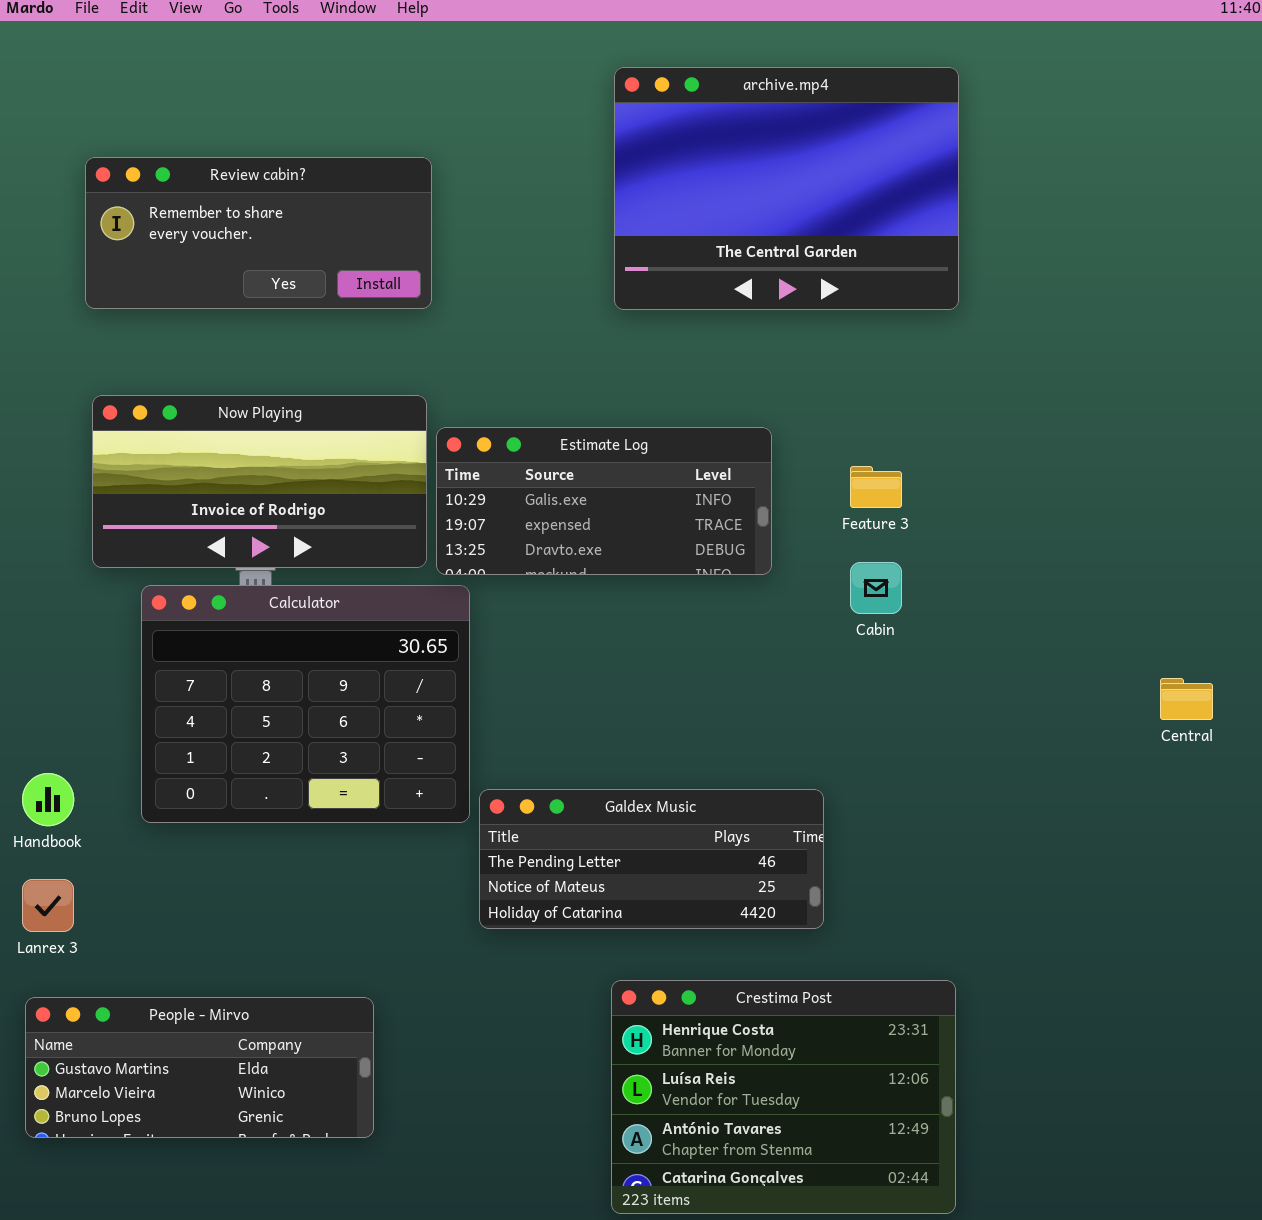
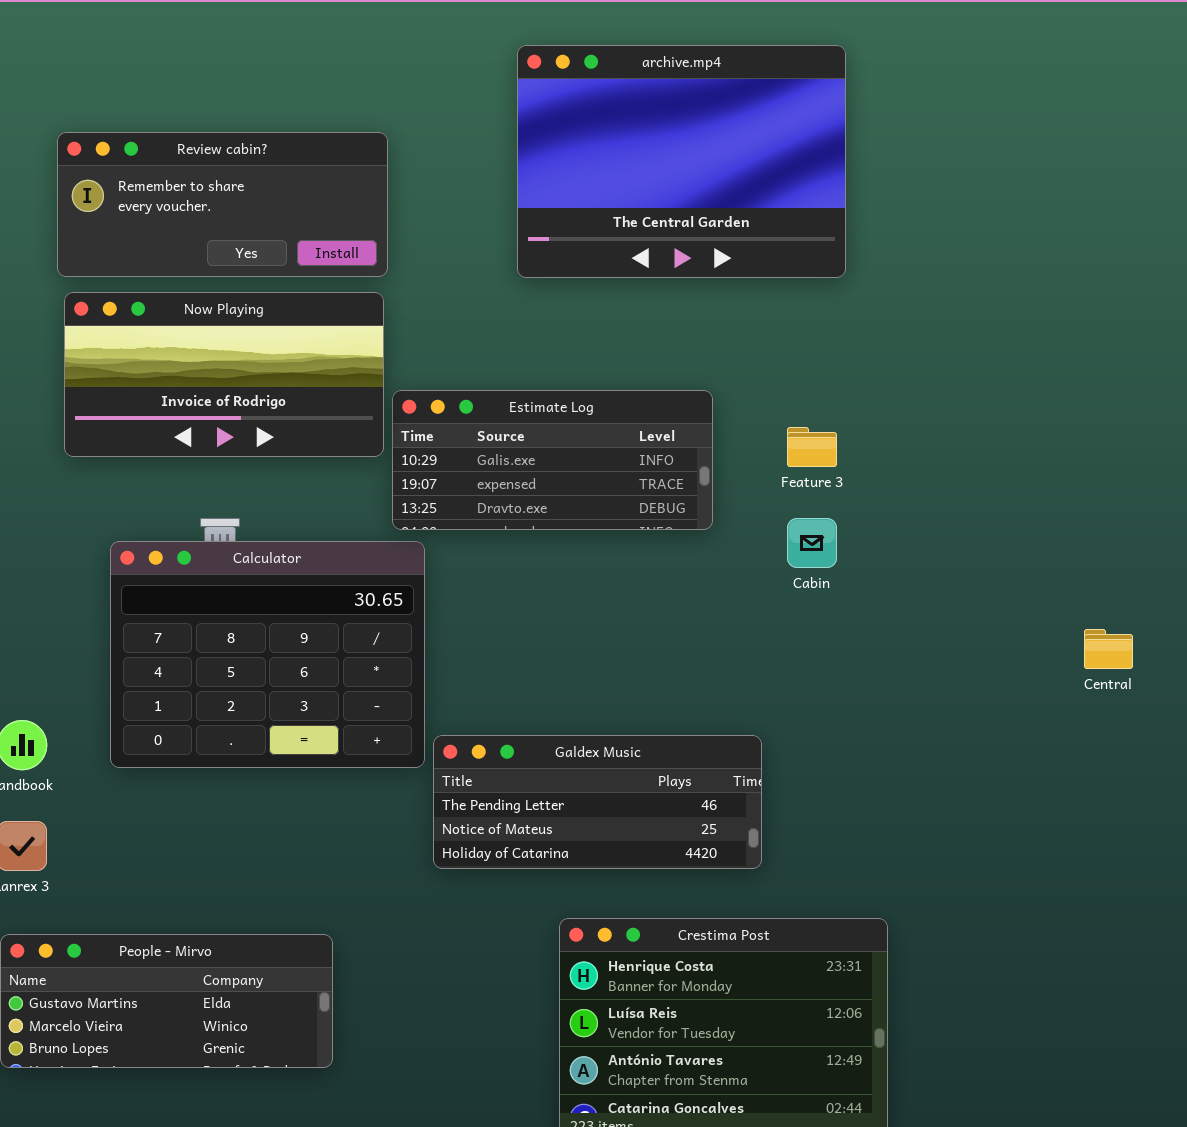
archive.mp4: [614,67,959,310] -> [517,45,846,278], moved
Now Playing: [92,395,427,568] -> [64,292,384,457], moved

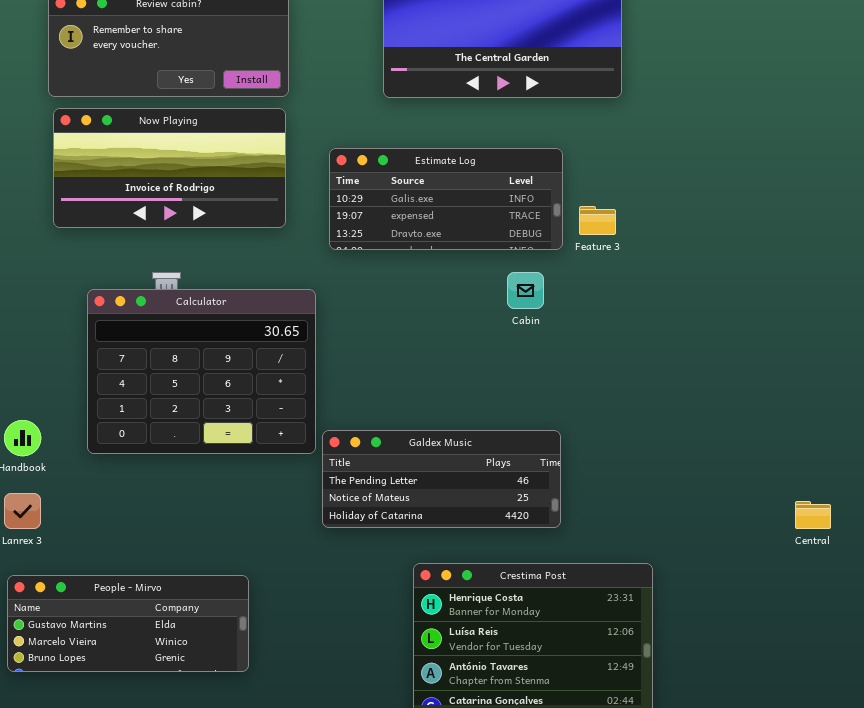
Estimate Log: [392,390,713,530] -> [329,148,563,250], moved
Cabin: [787,518,837,568] -> [507,272,544,309], moved
Central: [1084,629,1133,669] -> [795,501,831,529], moved

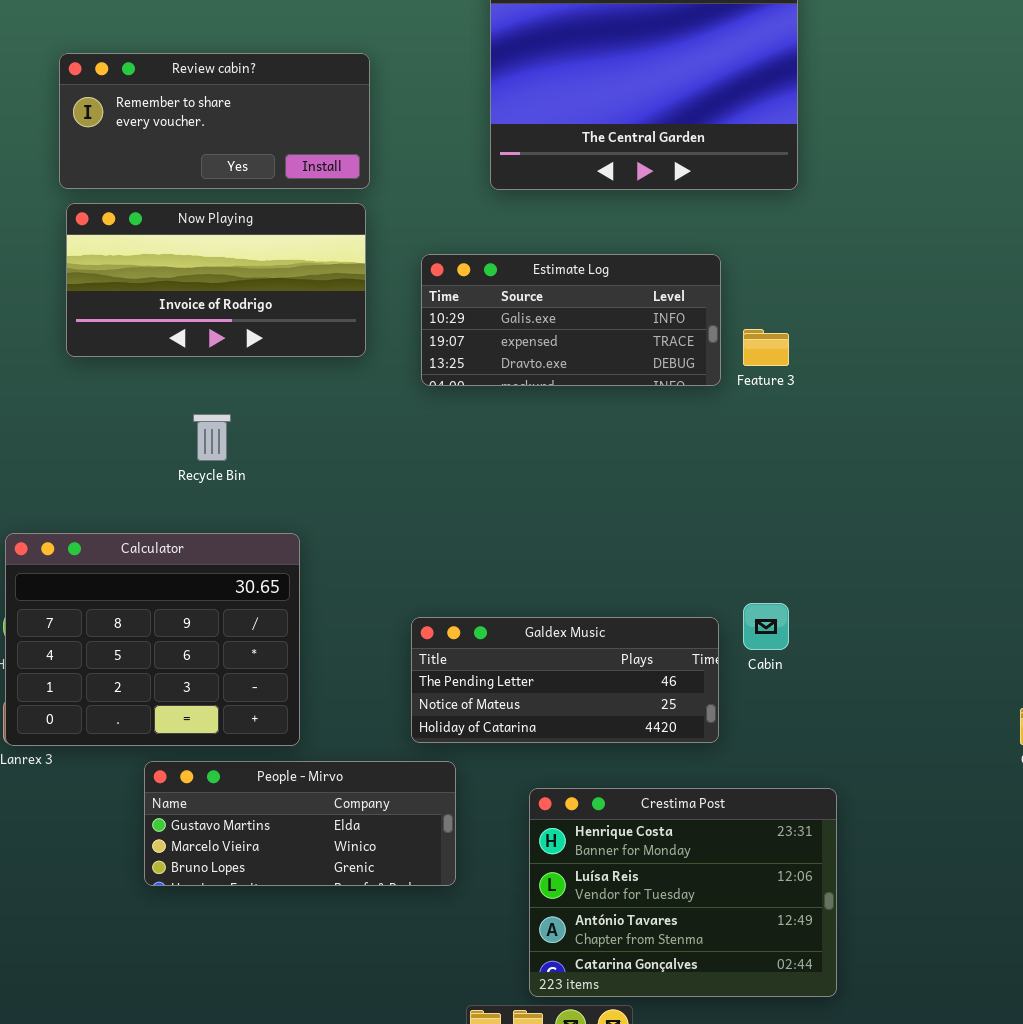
Cabin: [507,272,544,309] -> [743,603,789,650], moved
Calculator: [87,289,316,454] -> [5,533,300,746], moved
People - Mirvo: [7,575,249,672] -> [144,761,456,886], moved

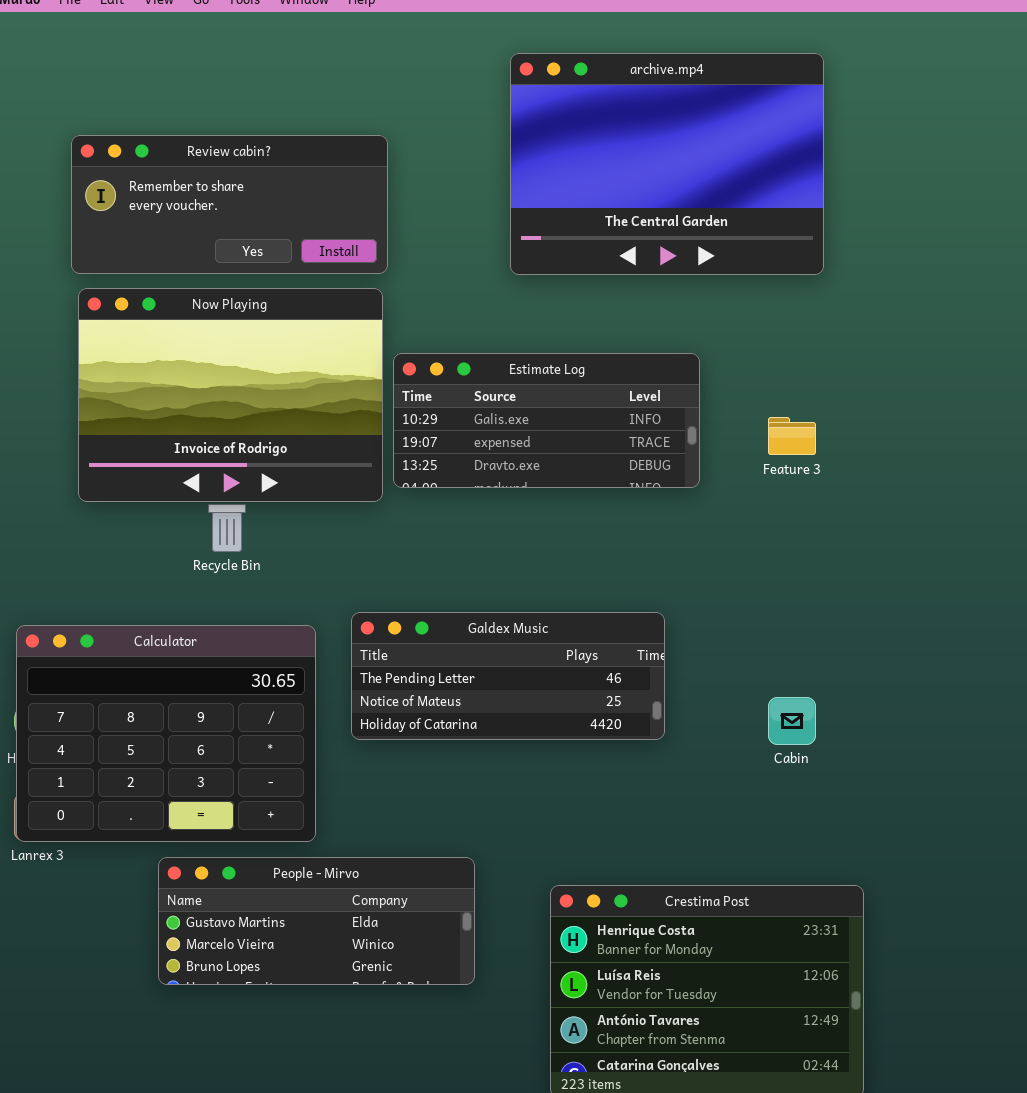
Now Playing: [66,203,366,357] -> [78,288,383,502], resized
Estimate Log: [421,254,721,386] -> [393,353,700,488], moved
Galdex Music: [411,617,719,743] -> [351,612,665,740], moved

